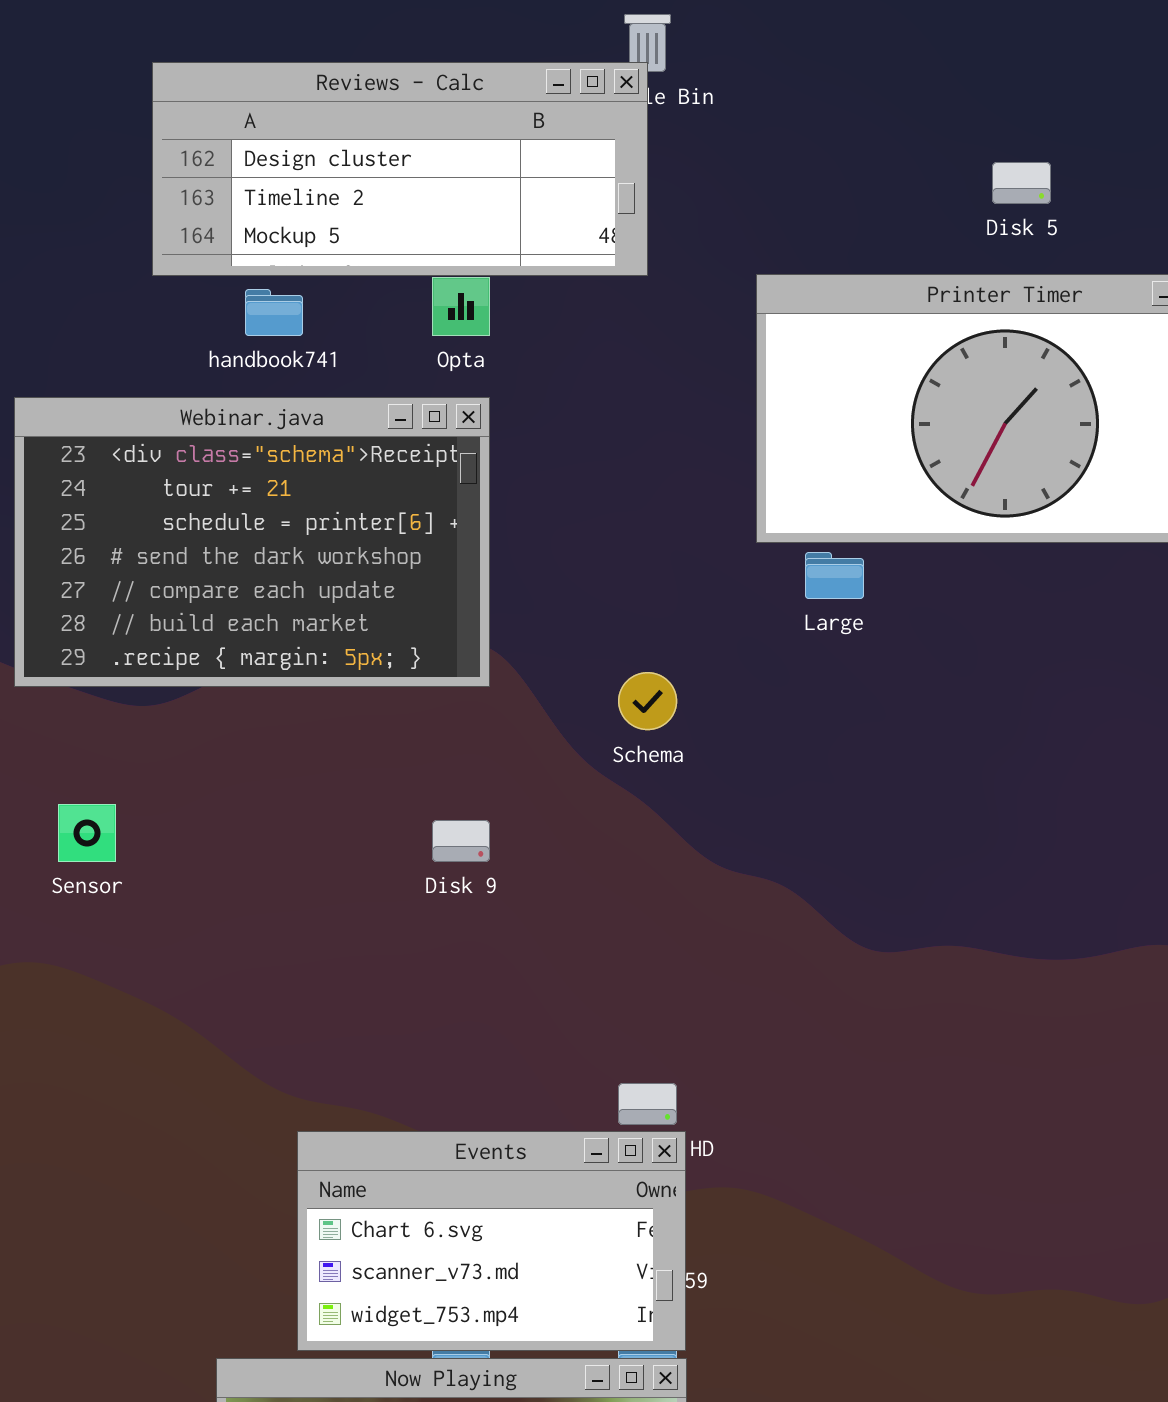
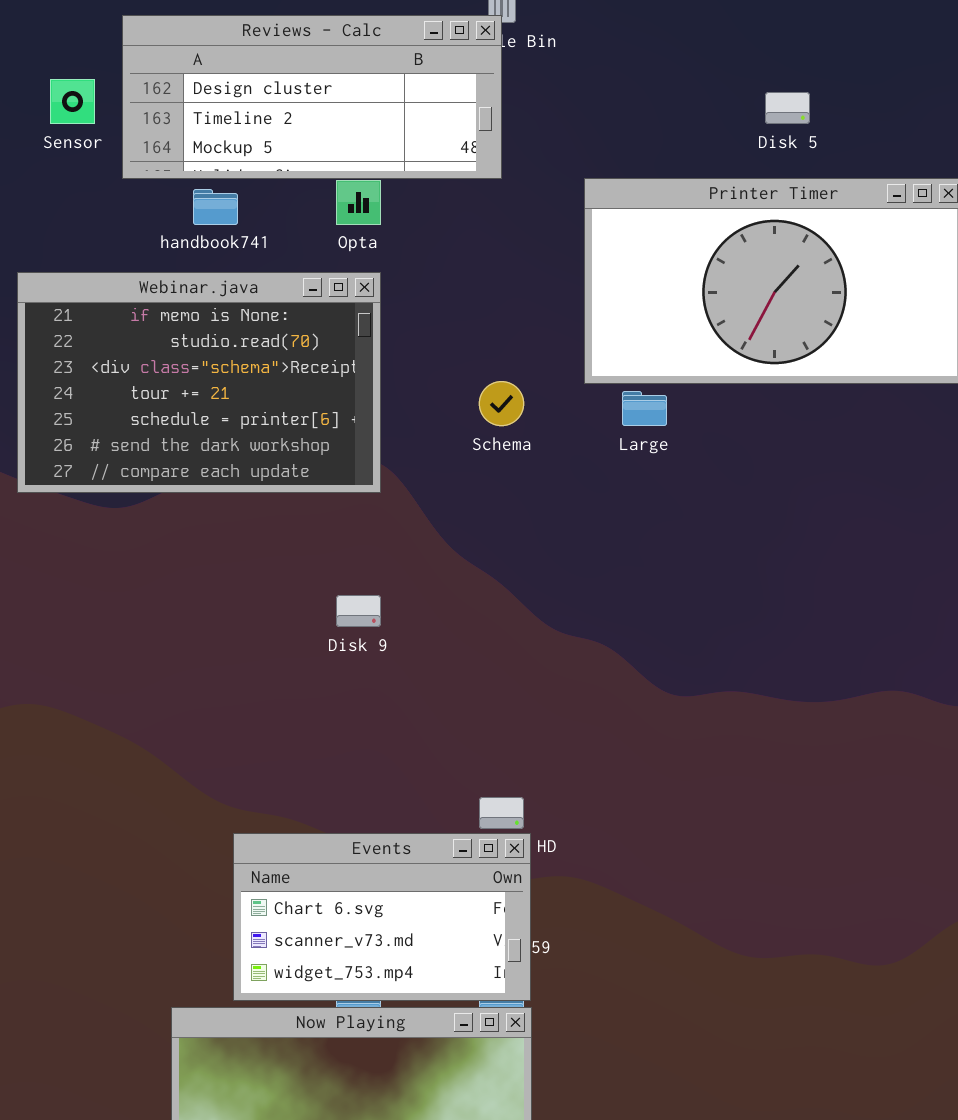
Webinar.java: [14,397,490,687] -> [17,272,381,493], scrolled up 2 rows
Schema: [618,672,677,730] -> [479,381,524,426], moved
Sensor: [58,804,116,862] -> [50,79,95,124], moved

